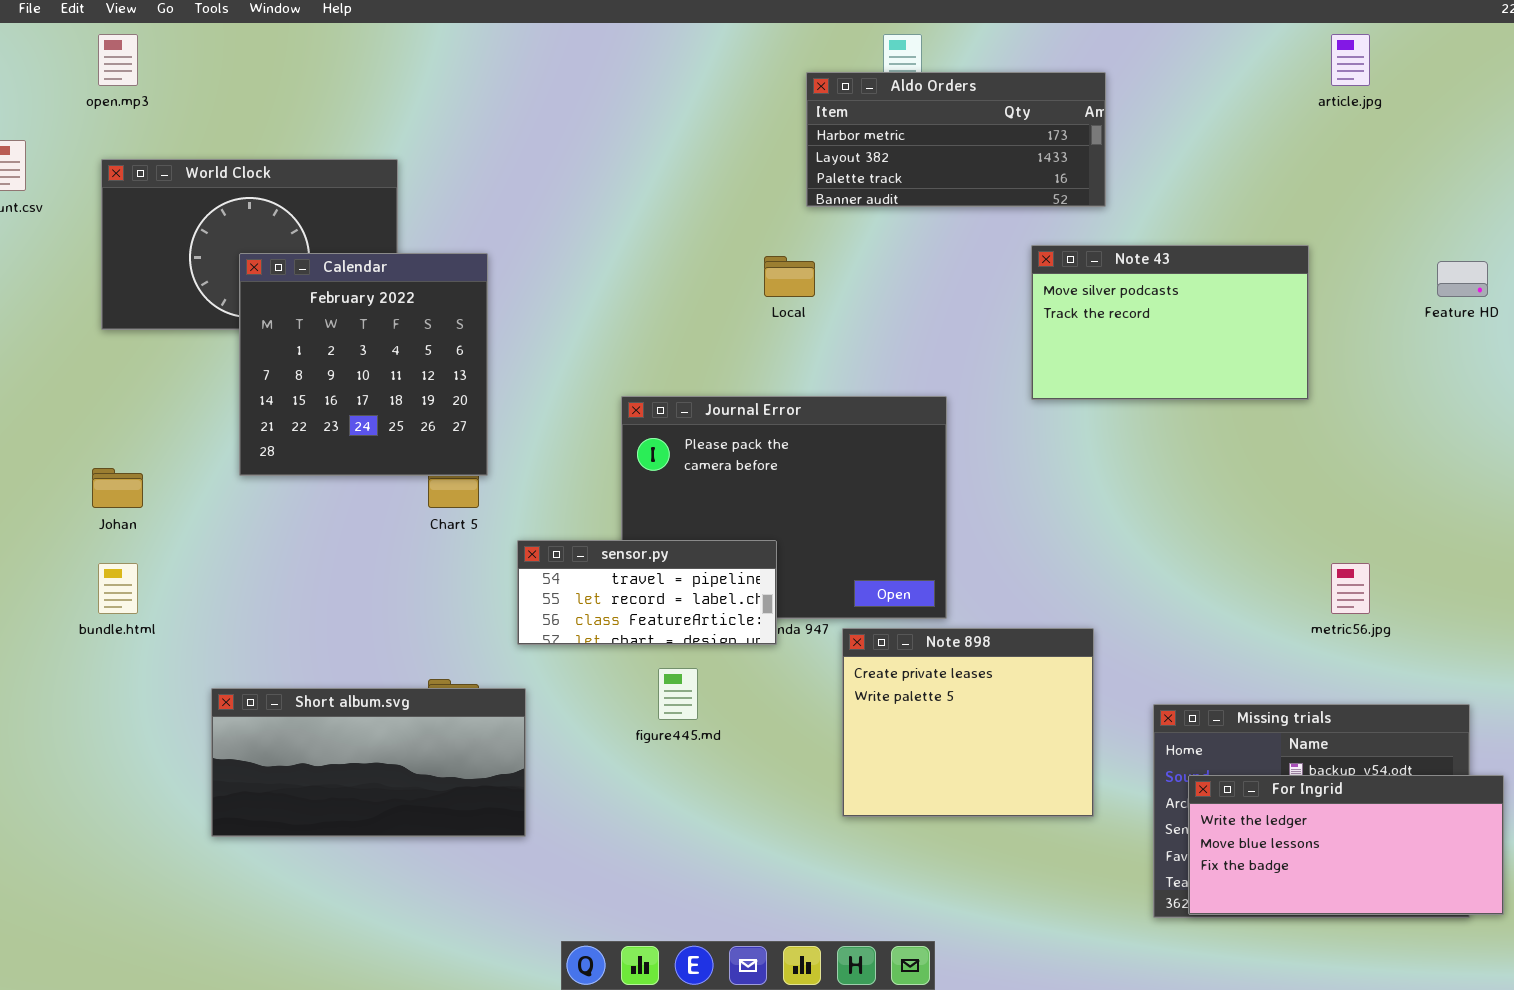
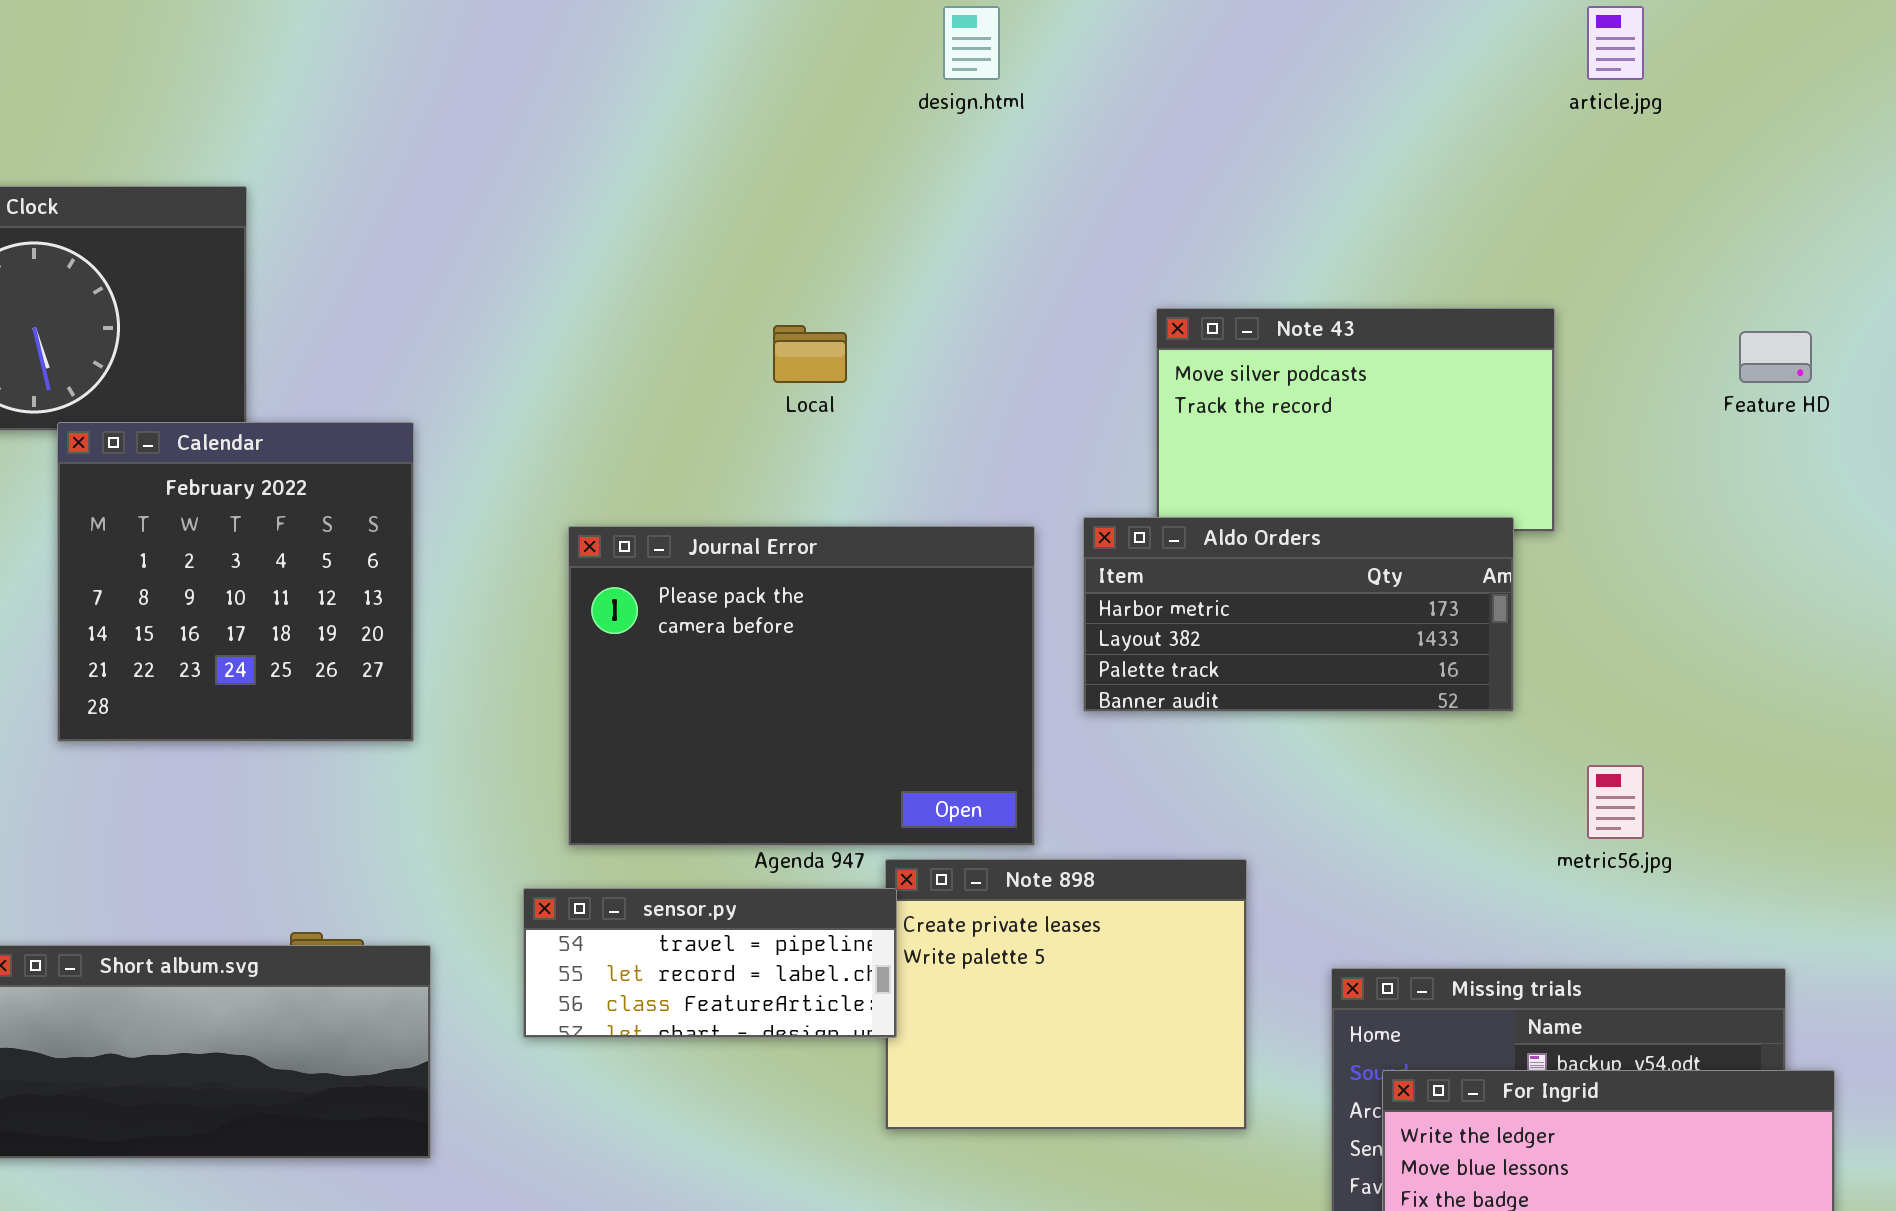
Aldo Orders: [806,72,1106,207] -> [1083,517,1514,712], moved
Calendar: [239,253,488,476] -> [57,422,414,742], moved
sensor.py: [517,540,777,645] -> [523,888,897,1038], moved

